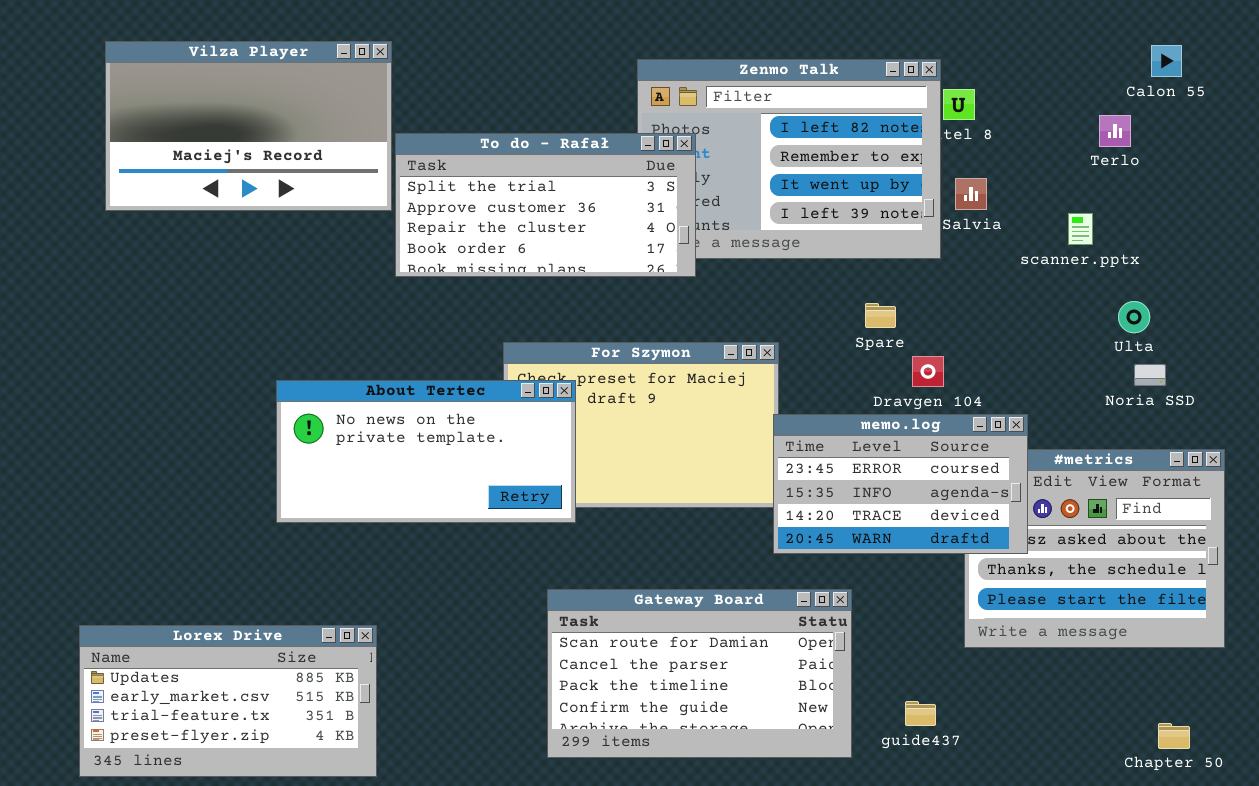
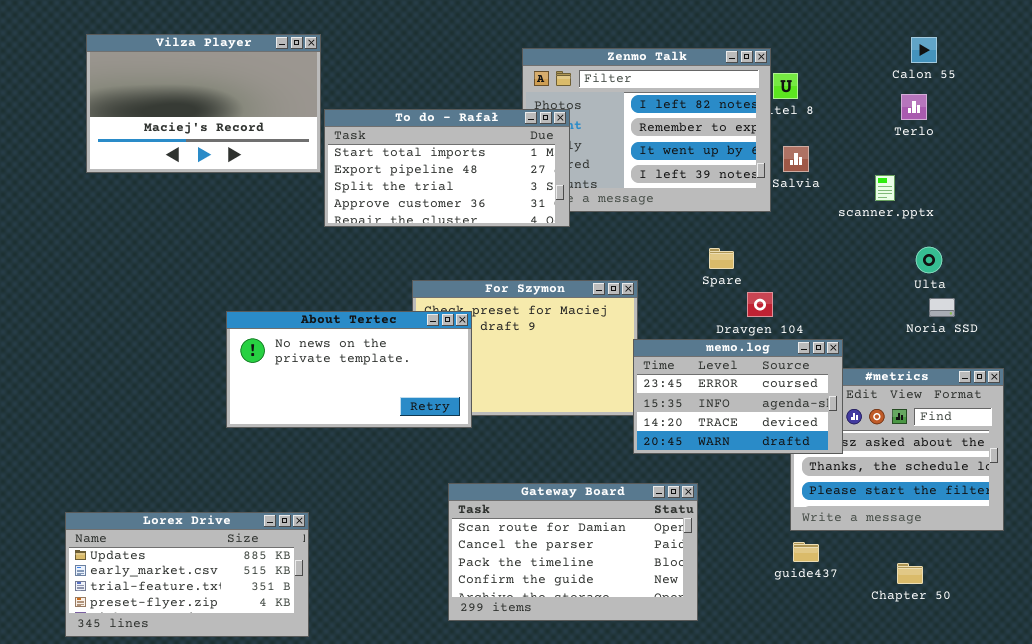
Calon 55: [1151,45,1182,77] -> [911,37,937,63], moved
To do - Rafał: [395,133,696,277] -> [324,109,570,227], scrolled up 2 rows
guide437: [905,701,936,726] -> [793,542,819,562], moved
Chapter 50: [1158,723,1190,749] -> [897,563,923,584], moved

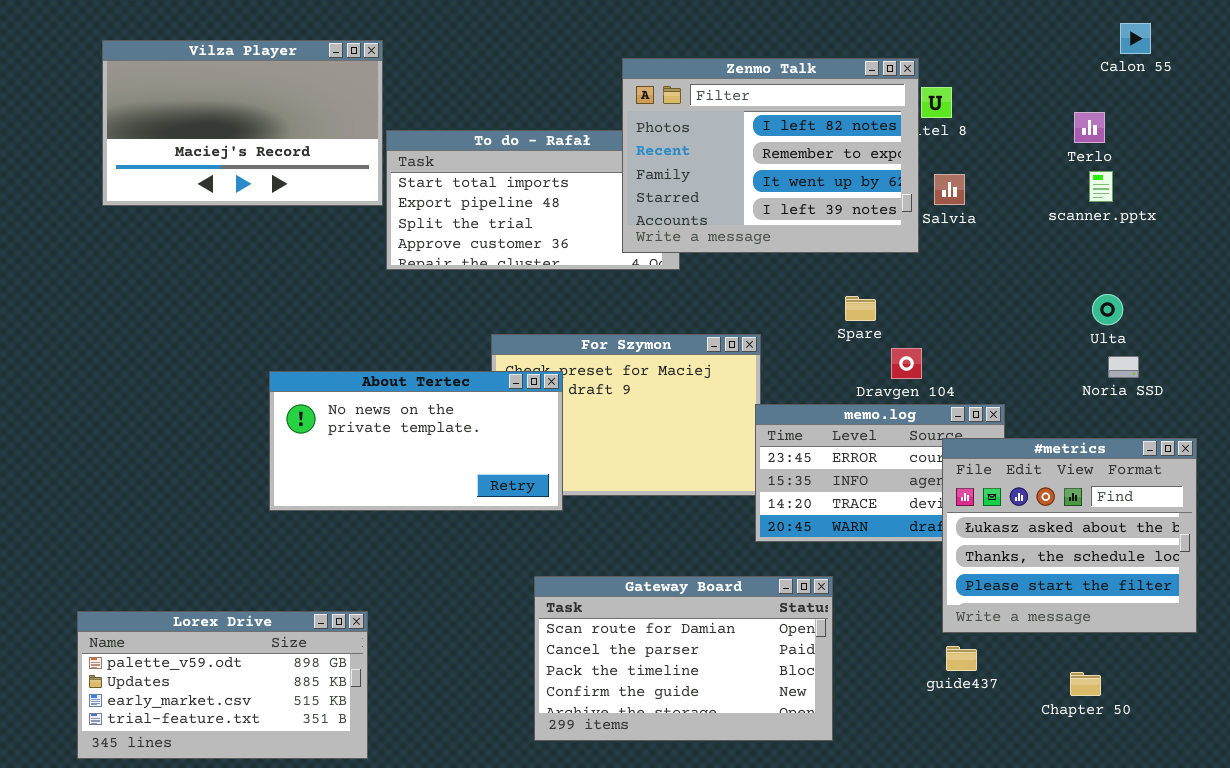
Calon 55: [911,37,937,63] -> [1120,23,1151,54], moved
Zenmo Talk: [522,48,771,212] -> [622,58,919,253], raised
scanner.pptx: [875,175,895,201] -> [1089,171,1113,202], moved
#metrics: [790,368,1004,531] -> [942,438,1197,633], raised
Lorex Drive: [65,512,309,637] -> [77,611,368,759], scrolled up 1 row

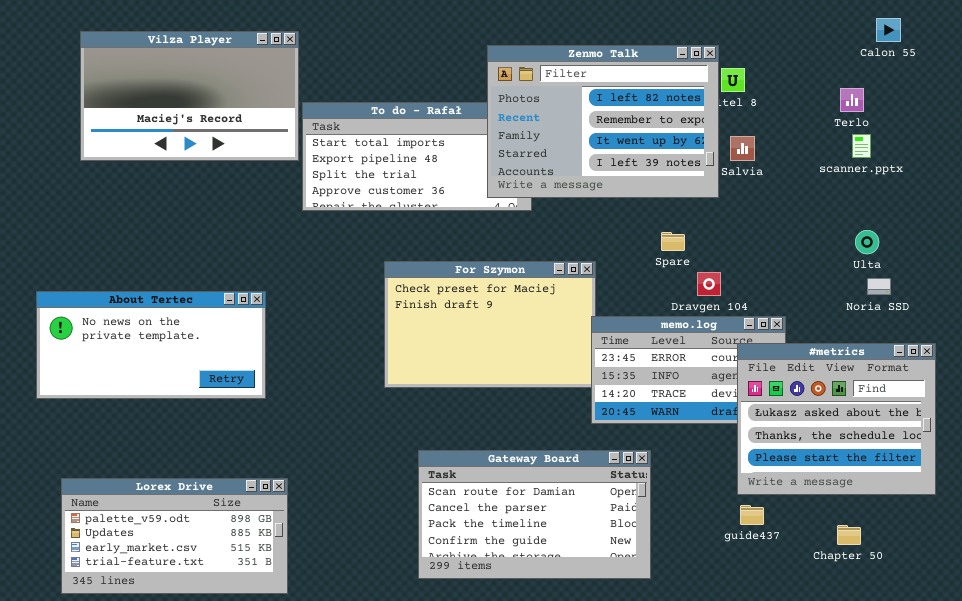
About Tertec: [269,371,563,511] -> [36,291,266,399], moved

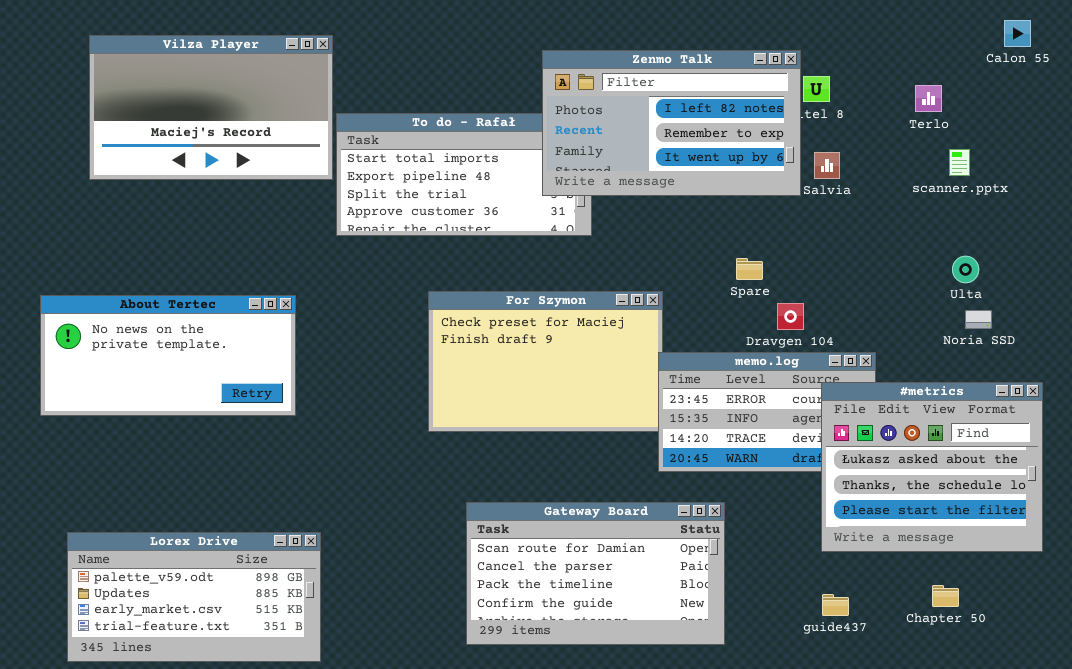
Calon 55: [876,18,901,42] -> [1004,20,1031,47], moved
Zenmo Talk: [487,45,719,198] -> [542,50,801,196], resized
Terlo: [840,88,864,112] -> [915,85,942,112], moved
About Tertec: [36,291,266,399] -> [40,295,296,416], moved
guide437: [740,505,764,525] -> [822,594,849,616], moved

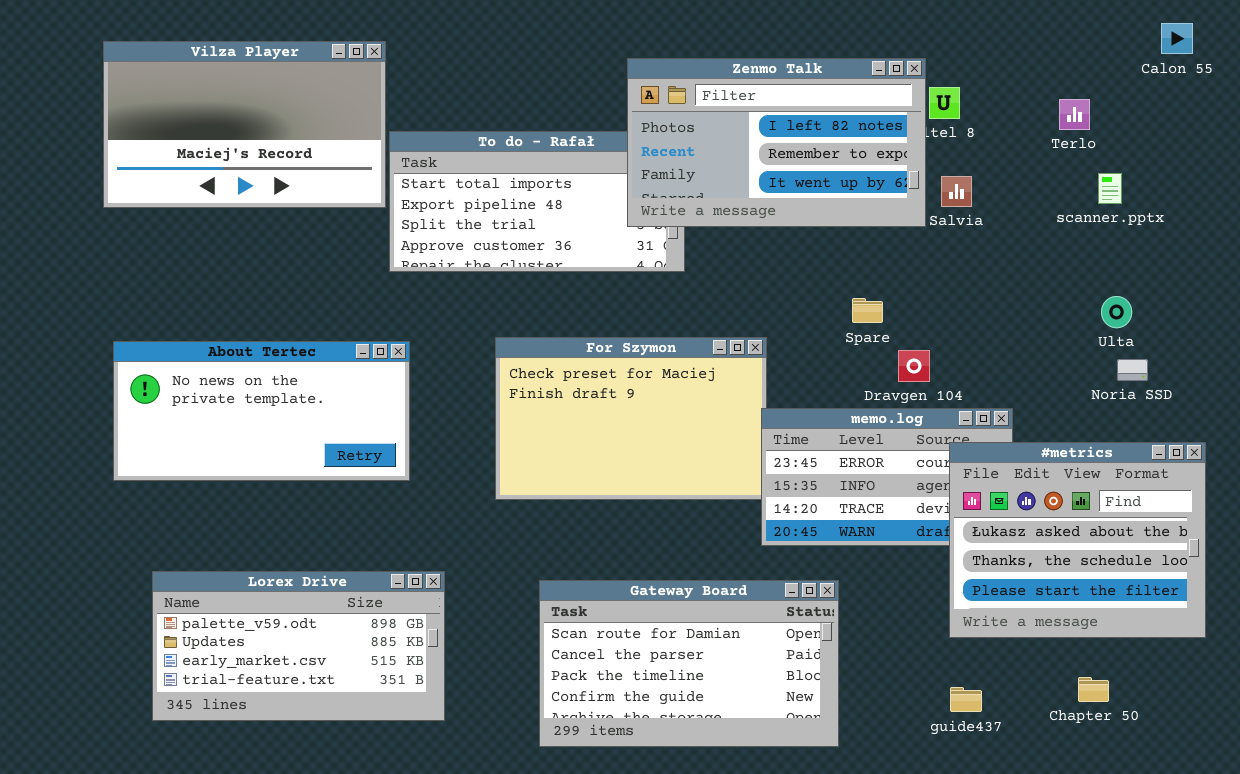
About Tertec: [40,295,296,416] -> [113,341,410,481], moved
Lorex Drive: [67,532,321,662] -> [152,571,445,721], moved

